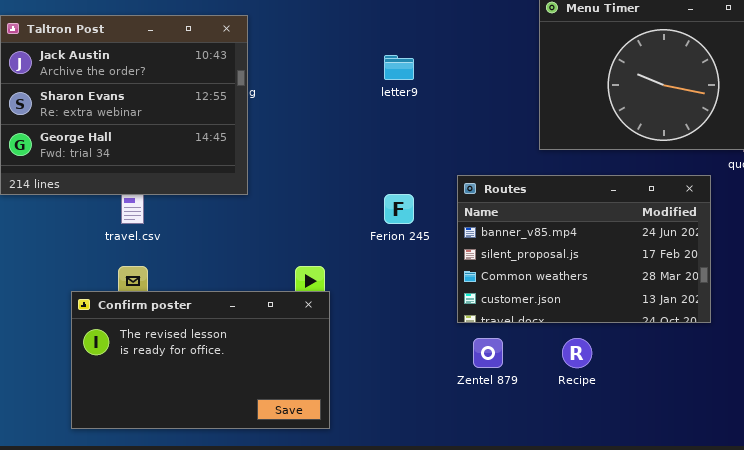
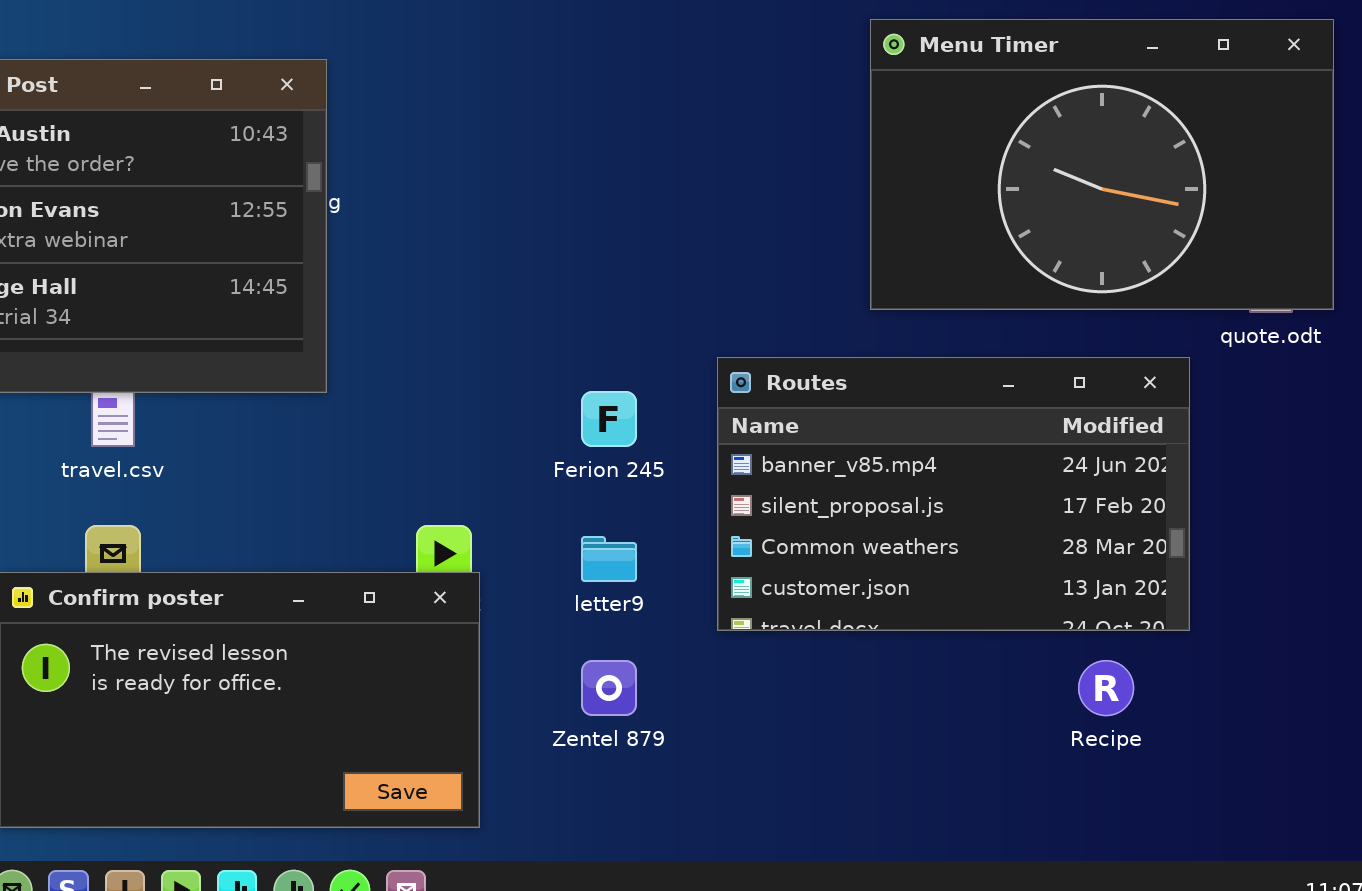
letter9: [384,55,414,80] -> [581,536,637,582], moved
Zentel 879: [473,338,503,368] -> [581,660,637,716], moved
Recipe: [562,338,592,368] -> [1078,660,1134,716], moved

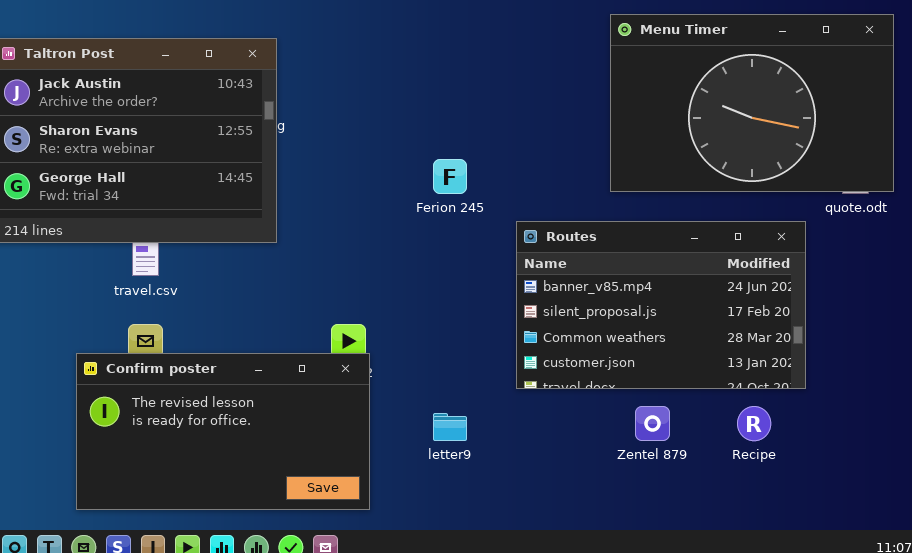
Ferion 245: [581,391,637,447] -> [433,159,467,194], moved
letter9: [581,536,637,582] -> [433,413,467,441], moved
Zentel 879: [581,660,637,716] -> [635,406,670,441], moved

